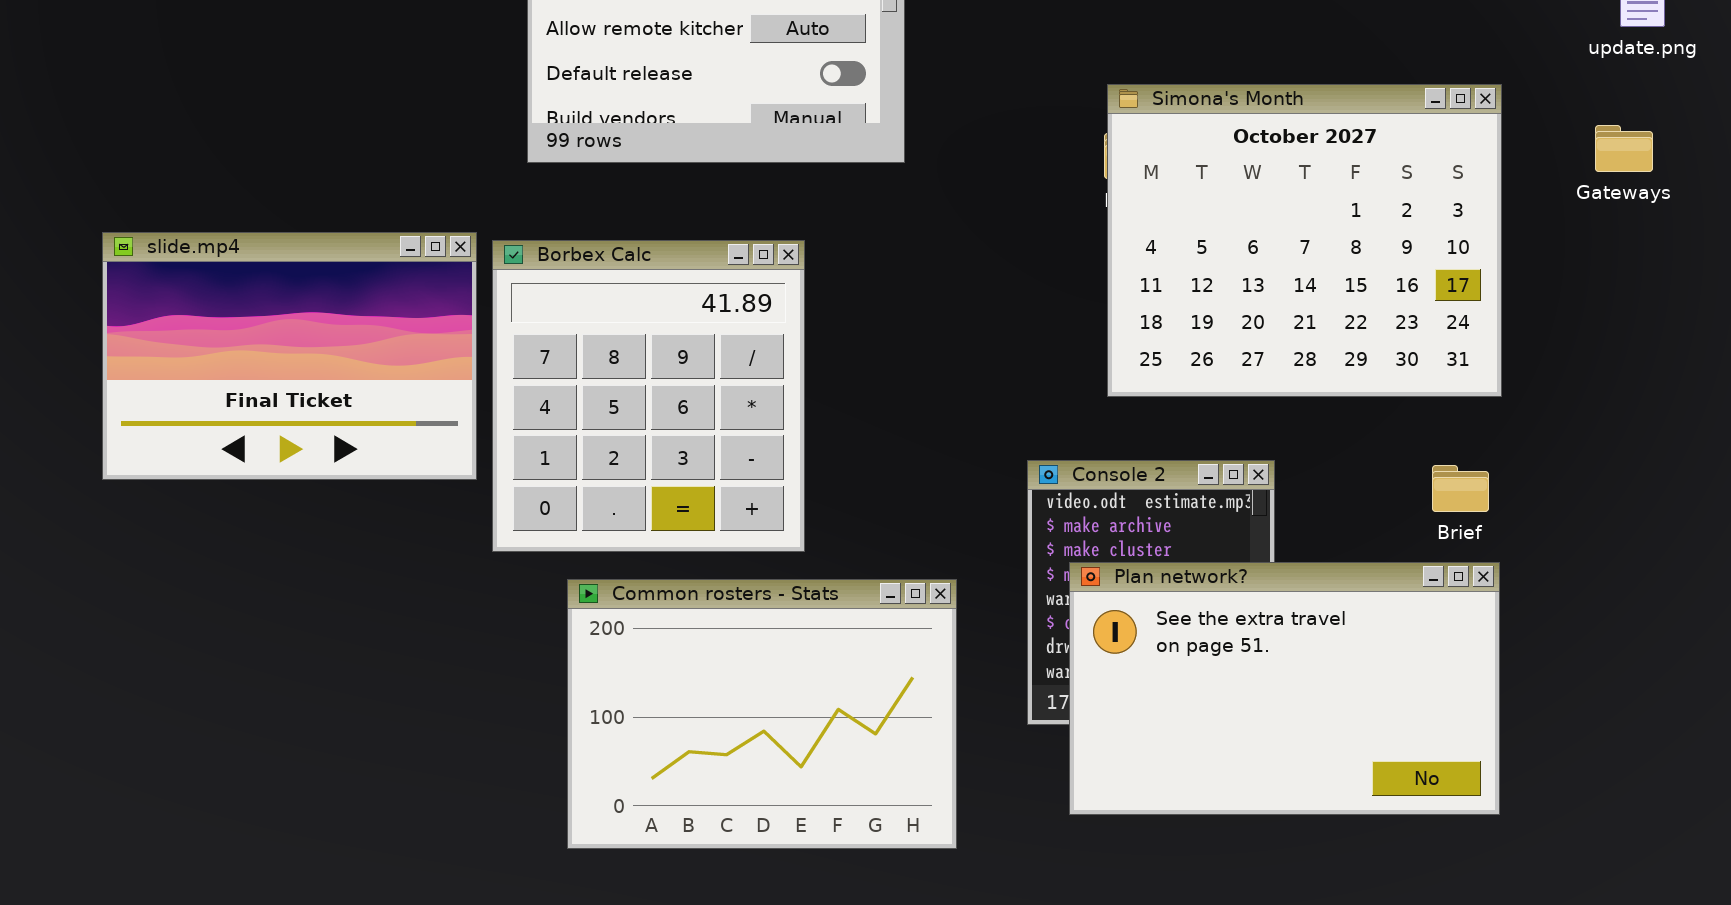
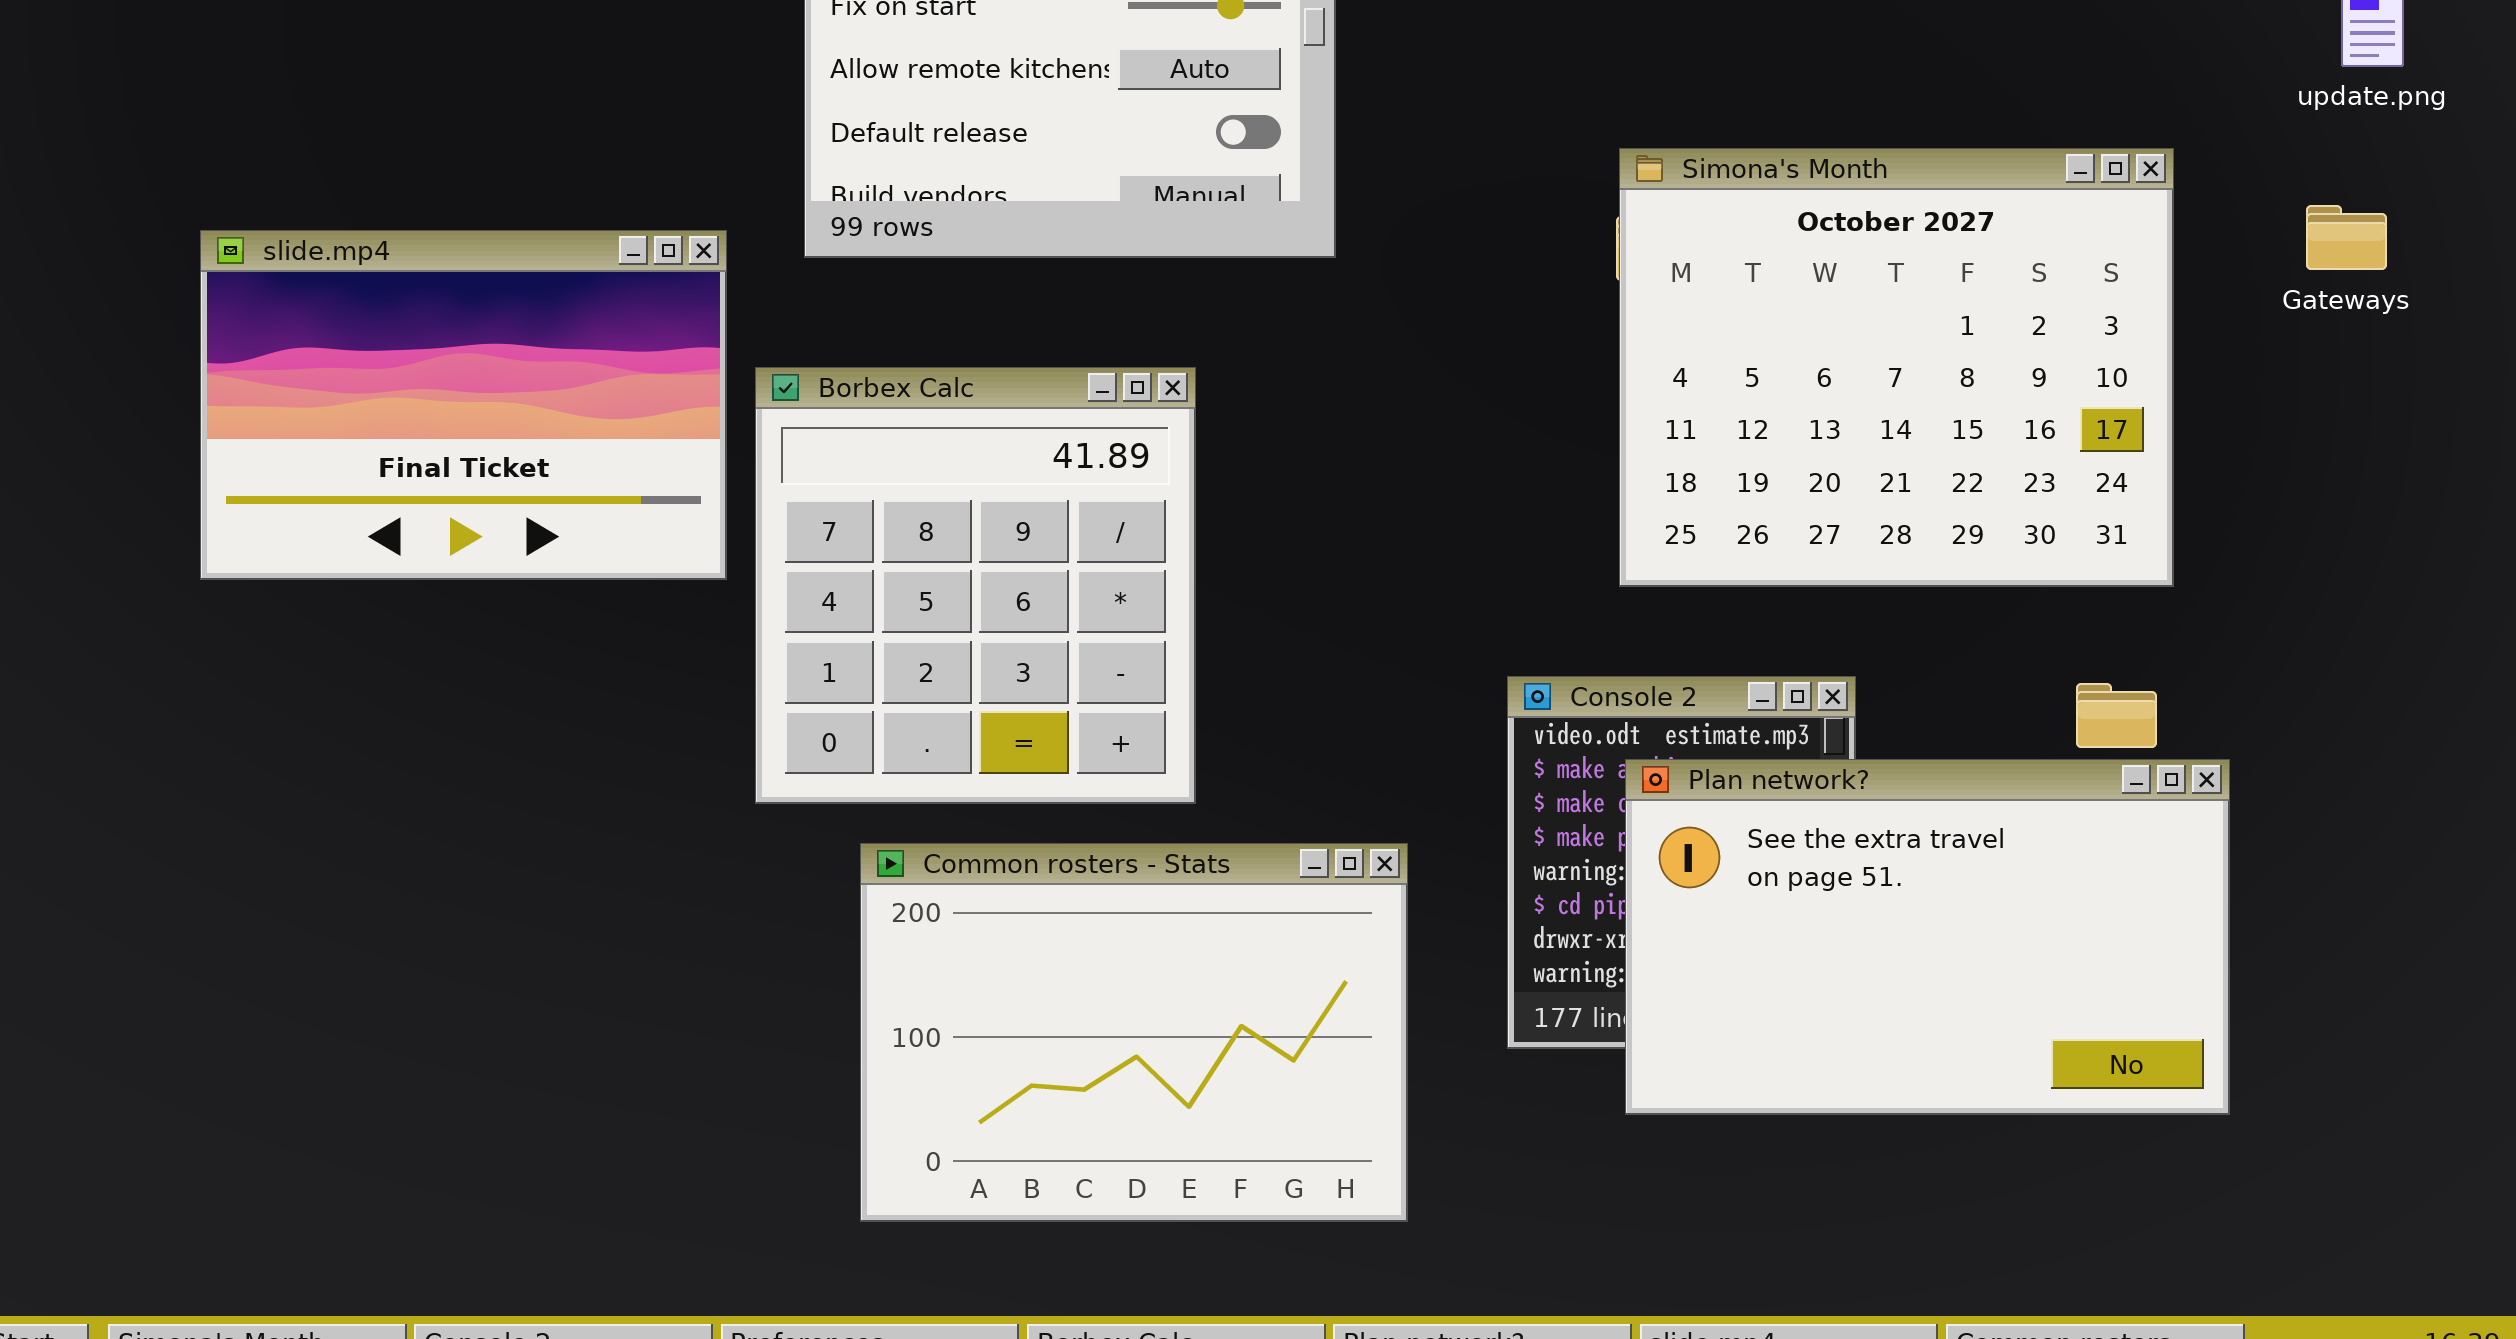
slide.mp4: [102,232,477,480] -> [200,230,727,580], moved
Plan network?: [1069,562,1500,815] -> [1625,759,2230,1115], moved

